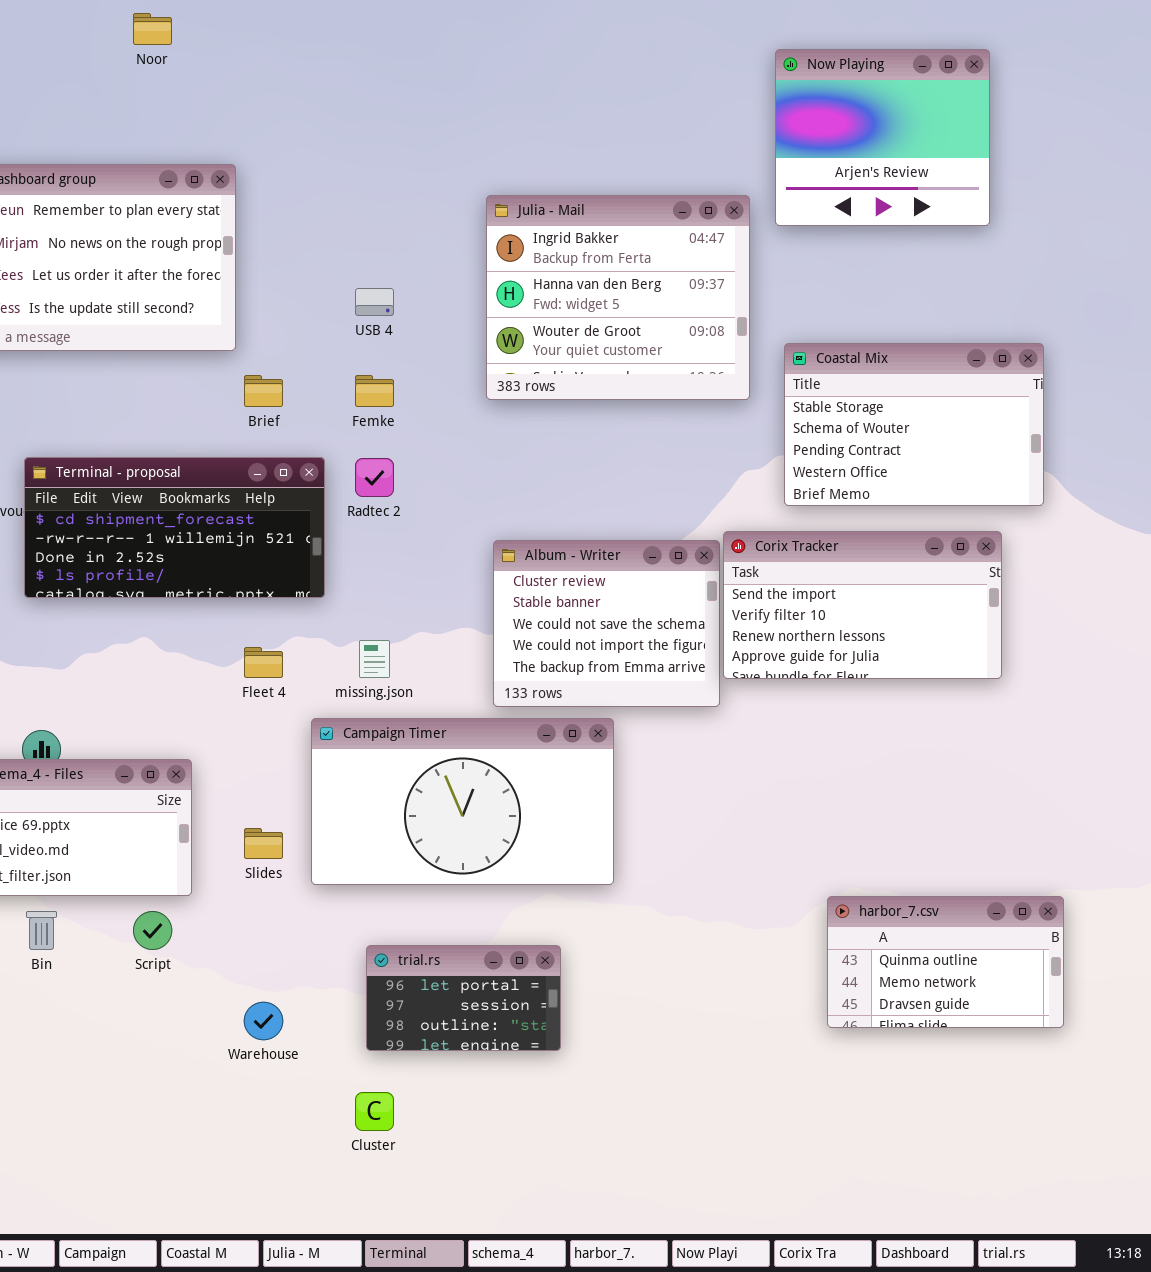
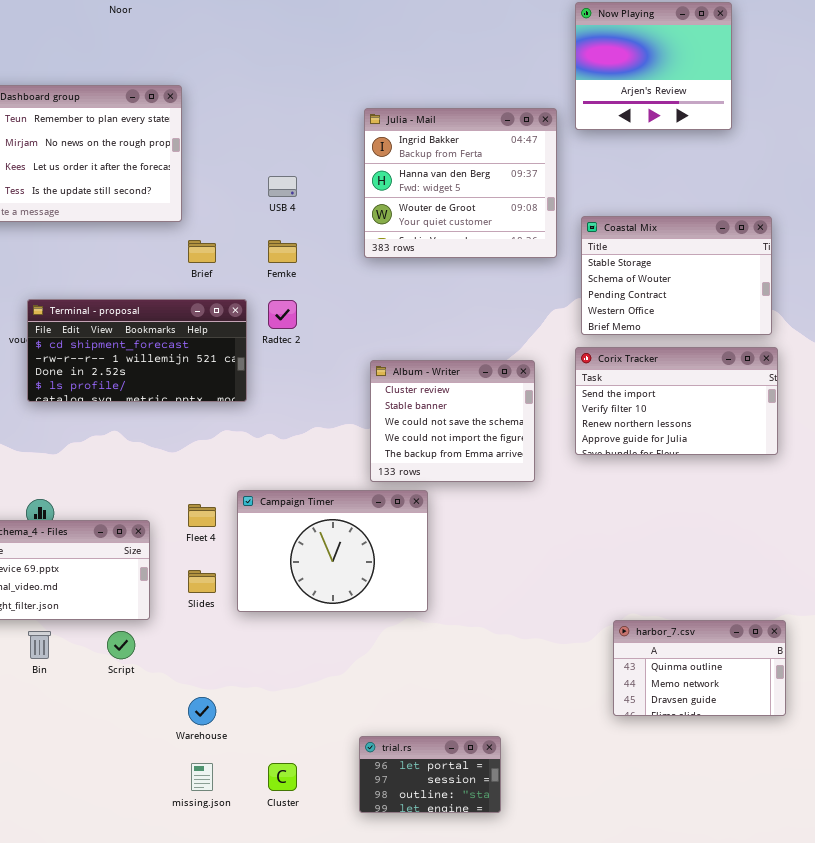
Corix Tracker: [723,531,1002,679] -> [575,347,778,455], moved
missing.json: [359,640,390,678] -> [191,763,213,791], moved
Fleet 4: [244,647,283,678] -> [188,504,216,527], moved
Campaign Timer: [311,718,614,885] -> [237,490,428,612], resized
trial.rs: [366,945,561,1051] -> [359,736,501,813], moved

